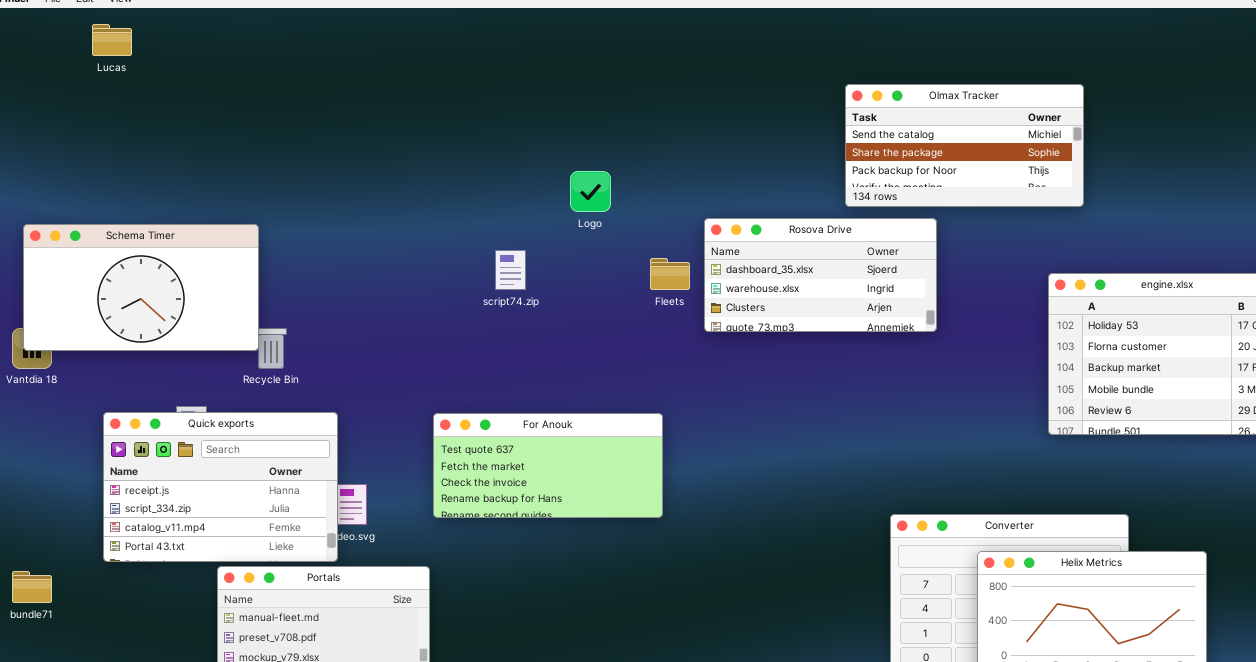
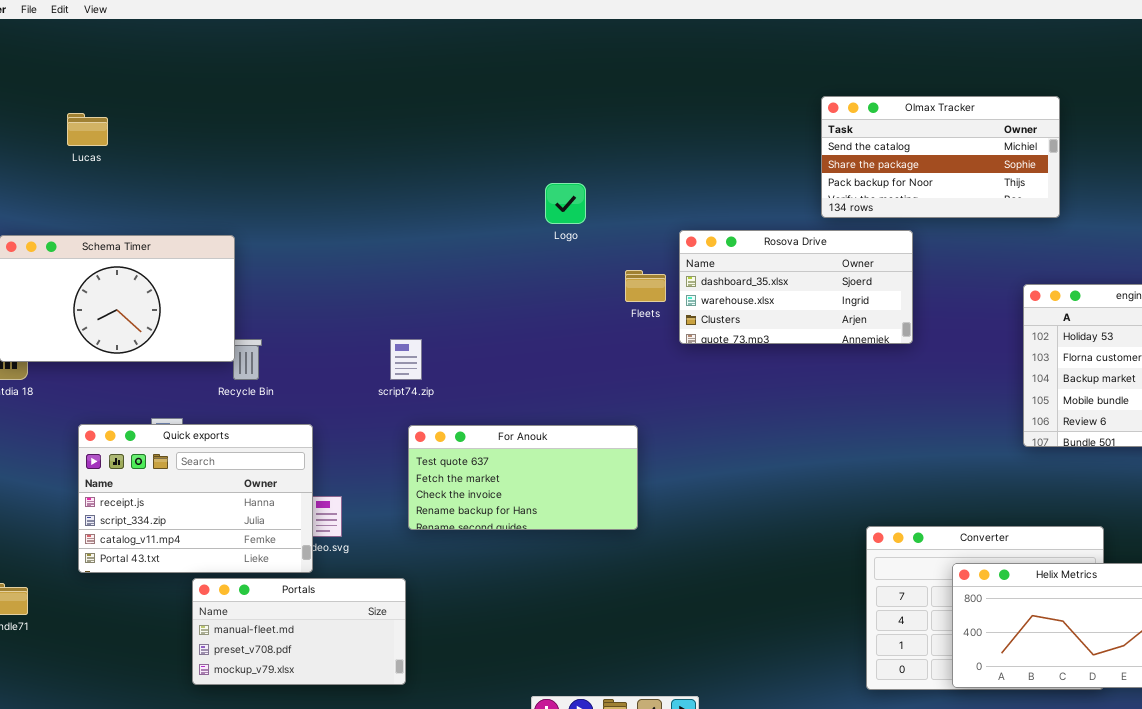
Lucas: [92,24,132,56] -> [67,113,108,146], moved
script74.zip: [495,250,526,290] -> [390,339,422,380], moved

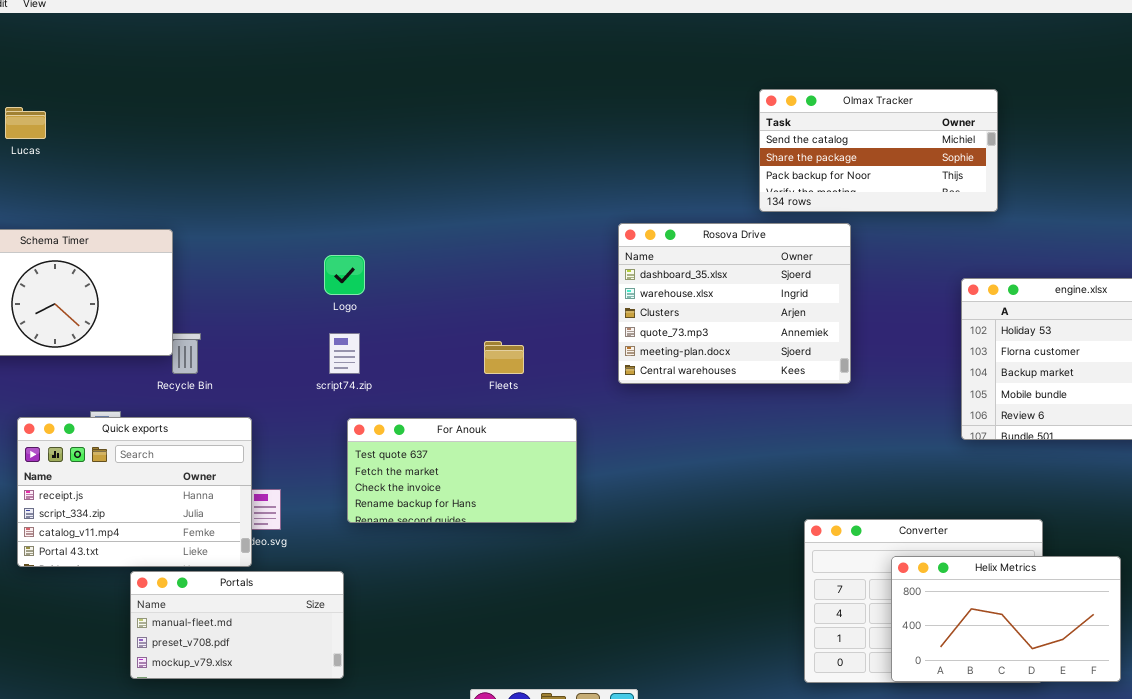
Logo: [545,183,586,224] -> [324,255,365,295], moved
Rosova Drive: [679,230,913,344] -> [618,223,851,384], resized
Fleets: [625,270,666,302] -> [484,341,524,374], moved

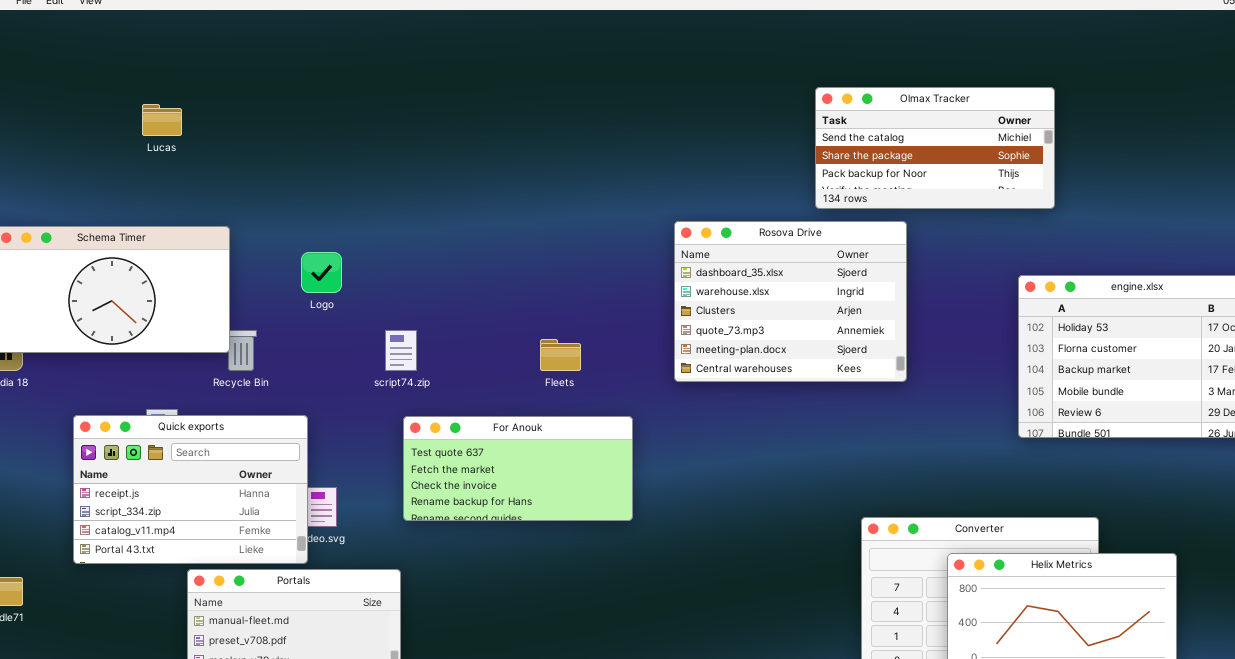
Lucas: [5,107,46,139] -> [142,104,182,136], moved
Logo: [324,255,365,295] -> [301,252,342,293], moved

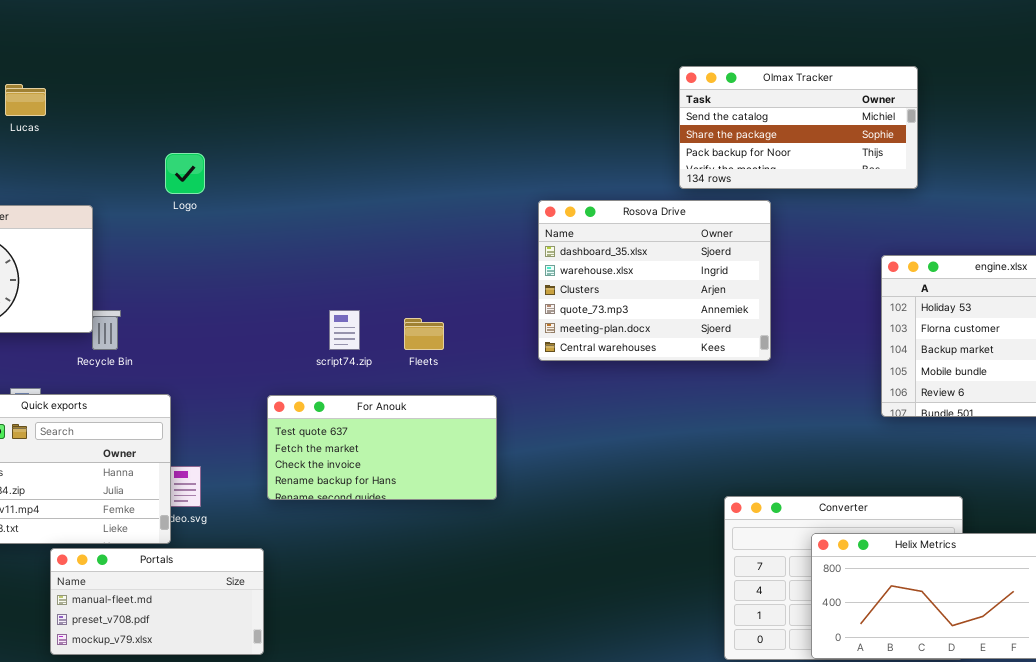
Logo: [301,252,342,293] -> [165,153,205,194], moved
script74.zip: [385,330,417,371] -> [329,310,360,350], moved

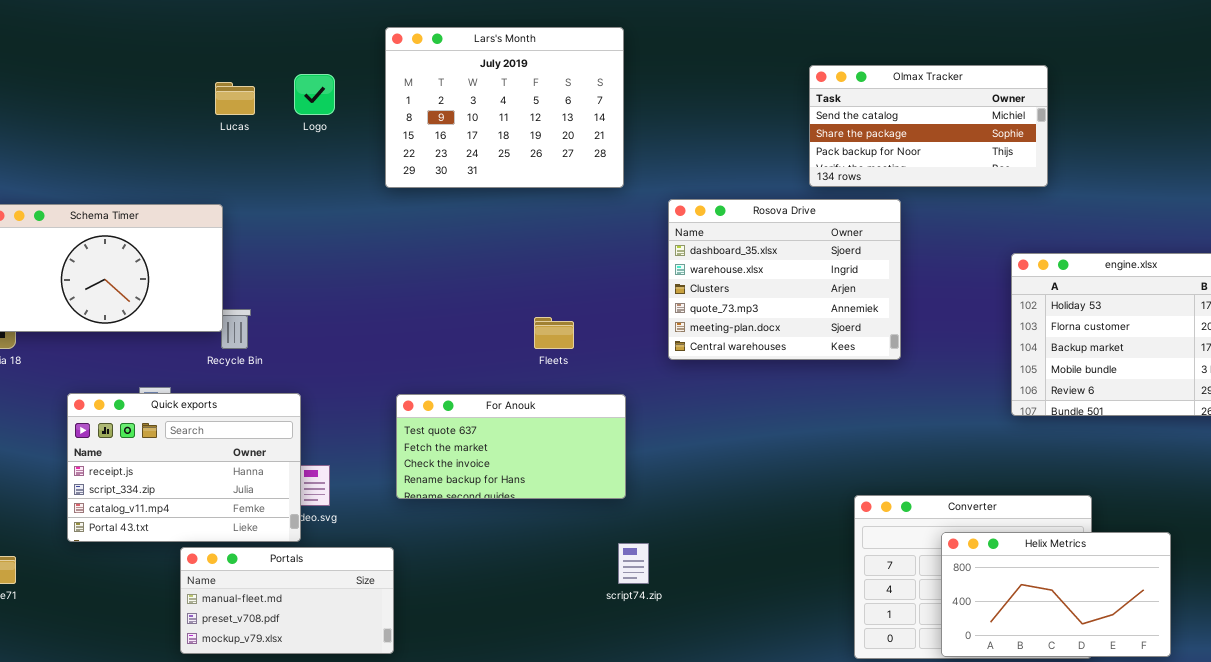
Lars's Month: none -> [385,27,624,188], opened
Lucas: [5,84,46,116] -> [215,82,255,115], moved
Logo: [165,153,205,194] -> [294,74,335,115], moved
script74.zip: [329,310,360,350] -> [618,543,649,584], moved

